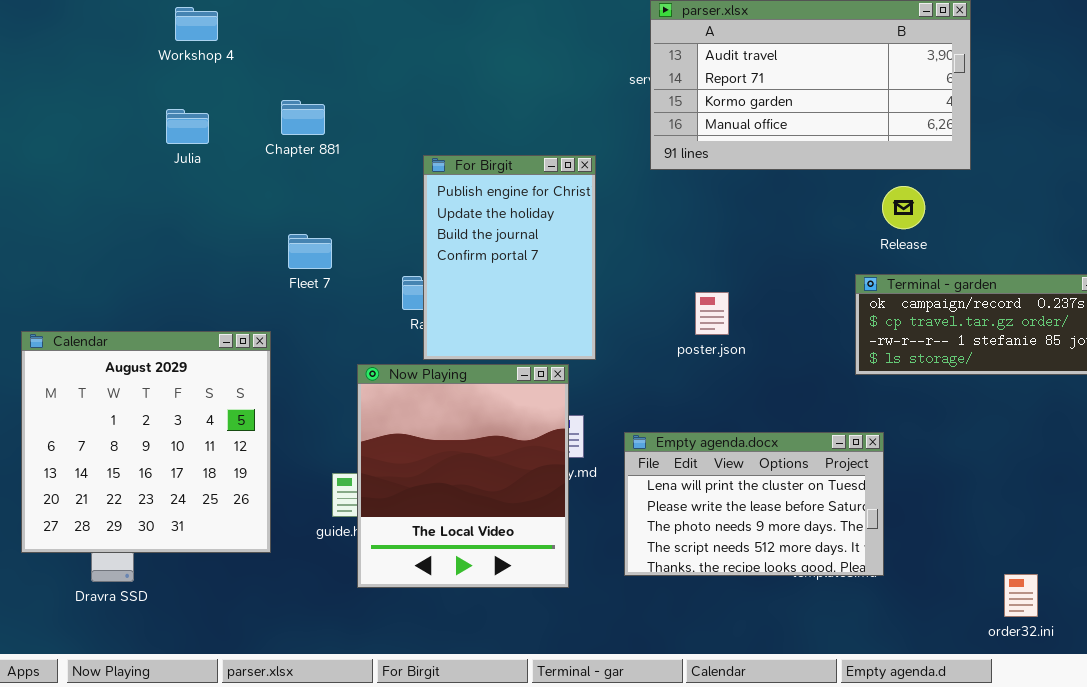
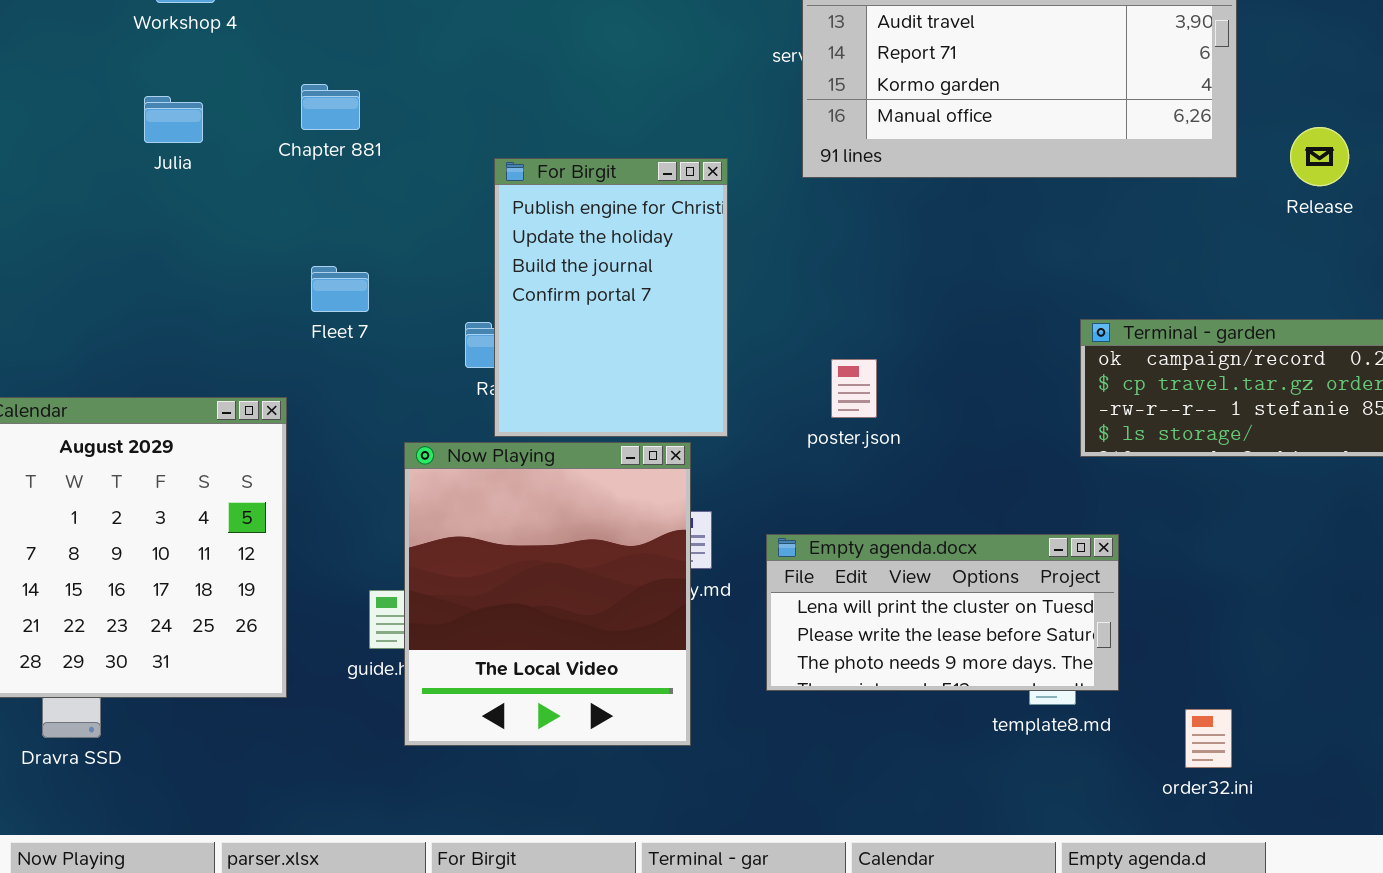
Release: [882,186,925,229] -> [1290,127,1349,186], moved
poster.json: [695,292,729,335] -> [831,359,877,418], moved
Empty agenda.docx: [624,432,884,576] -> [766,534,1119,691], resized
order32.ini: [1004,574,1038,617] -> [1185,709,1232,768], moved

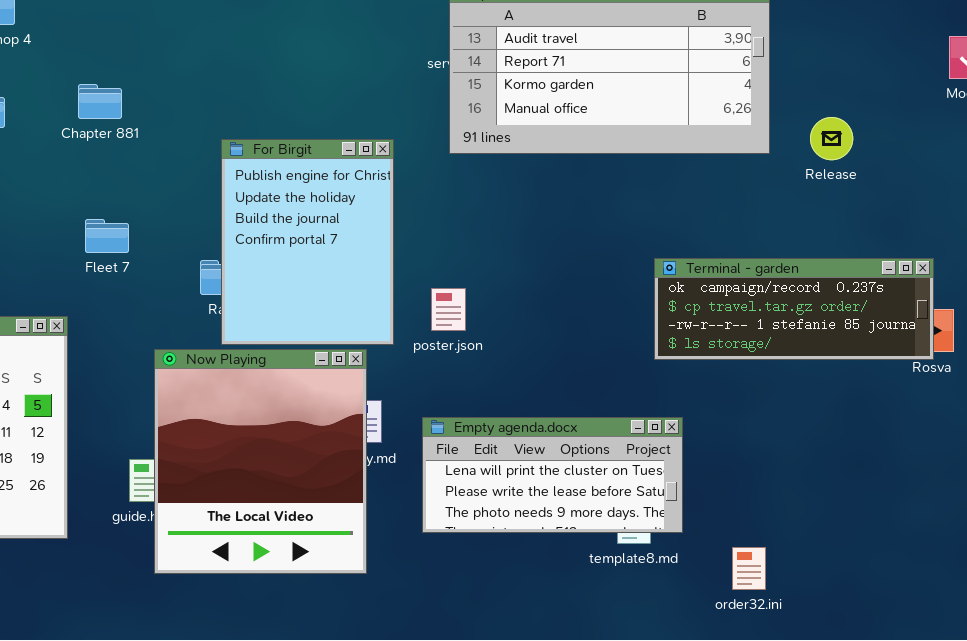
poster.json: [831,359,877,418] -> [431,288,466,331], moved

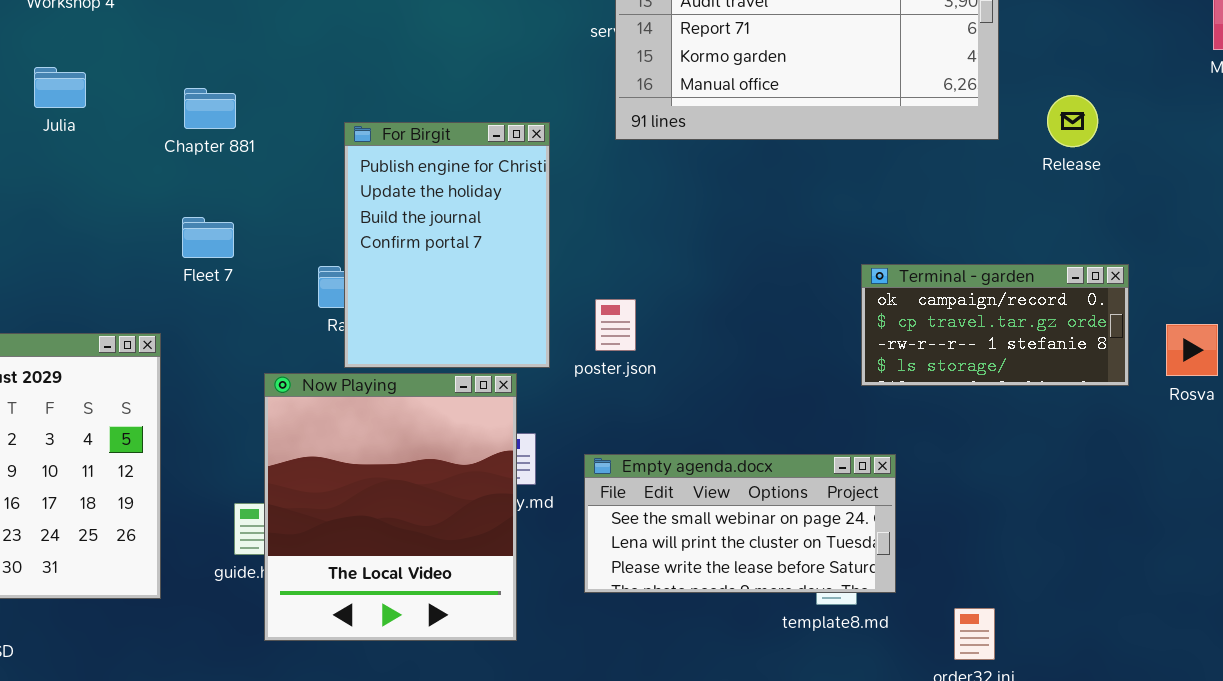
Chapter 881: [78,84,122,119] -> [184,88,236,129], moved
Terminal - garden: [654,258,934,360] -> [861,264,1129,386], resized
Empty agenda.docx: [422,417,683,533] -> [584,454,896,593], scrolled up 1 row

